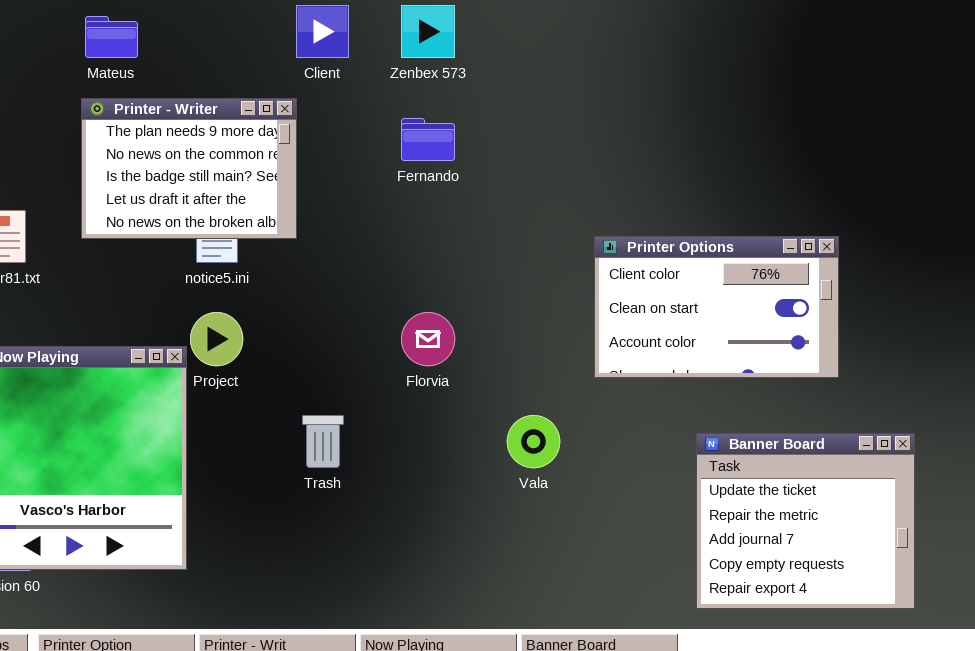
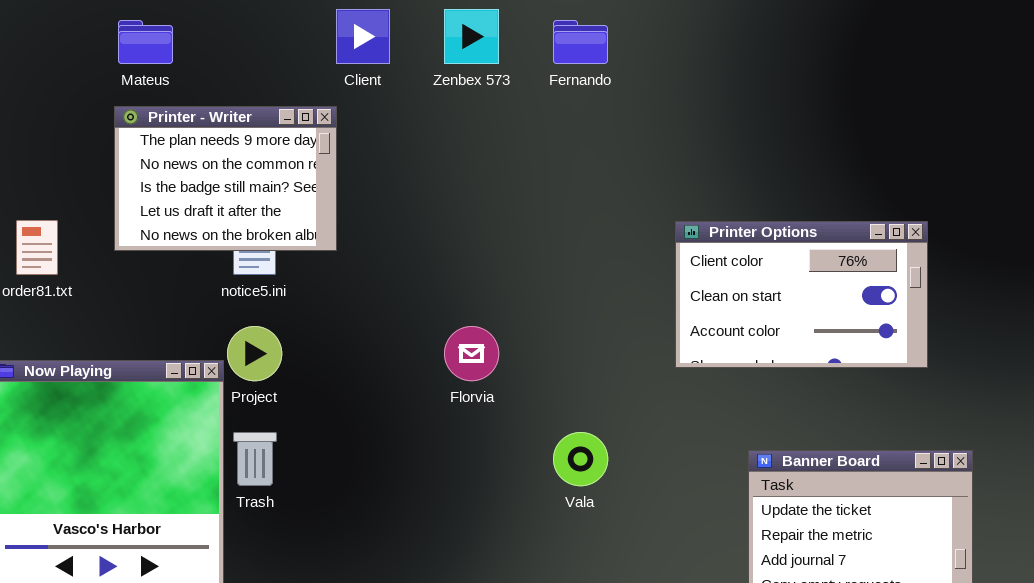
Fernando: [401,118,455,161] -> [553,20,608,64], moved
Printer Options: [594,236,839,378] -> [675,221,928,368], moved
Trash: [302,415,344,468] -> [233,432,277,486], moved

